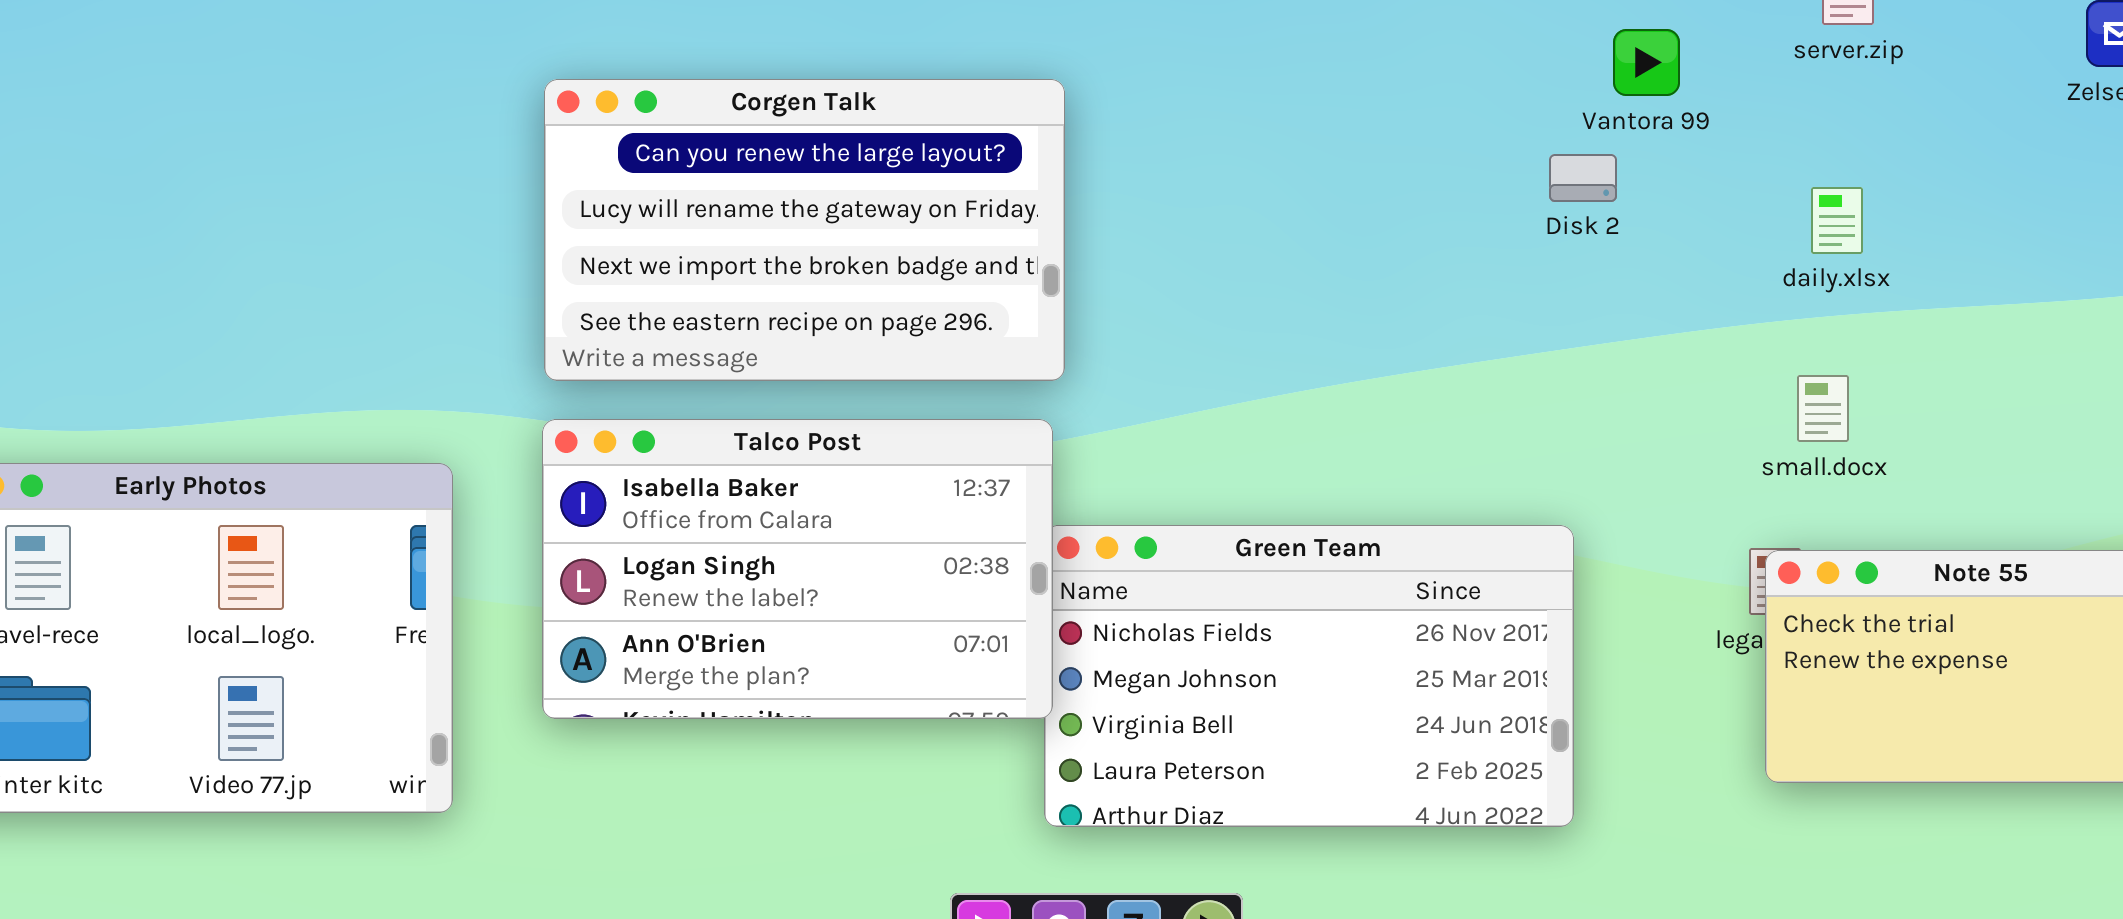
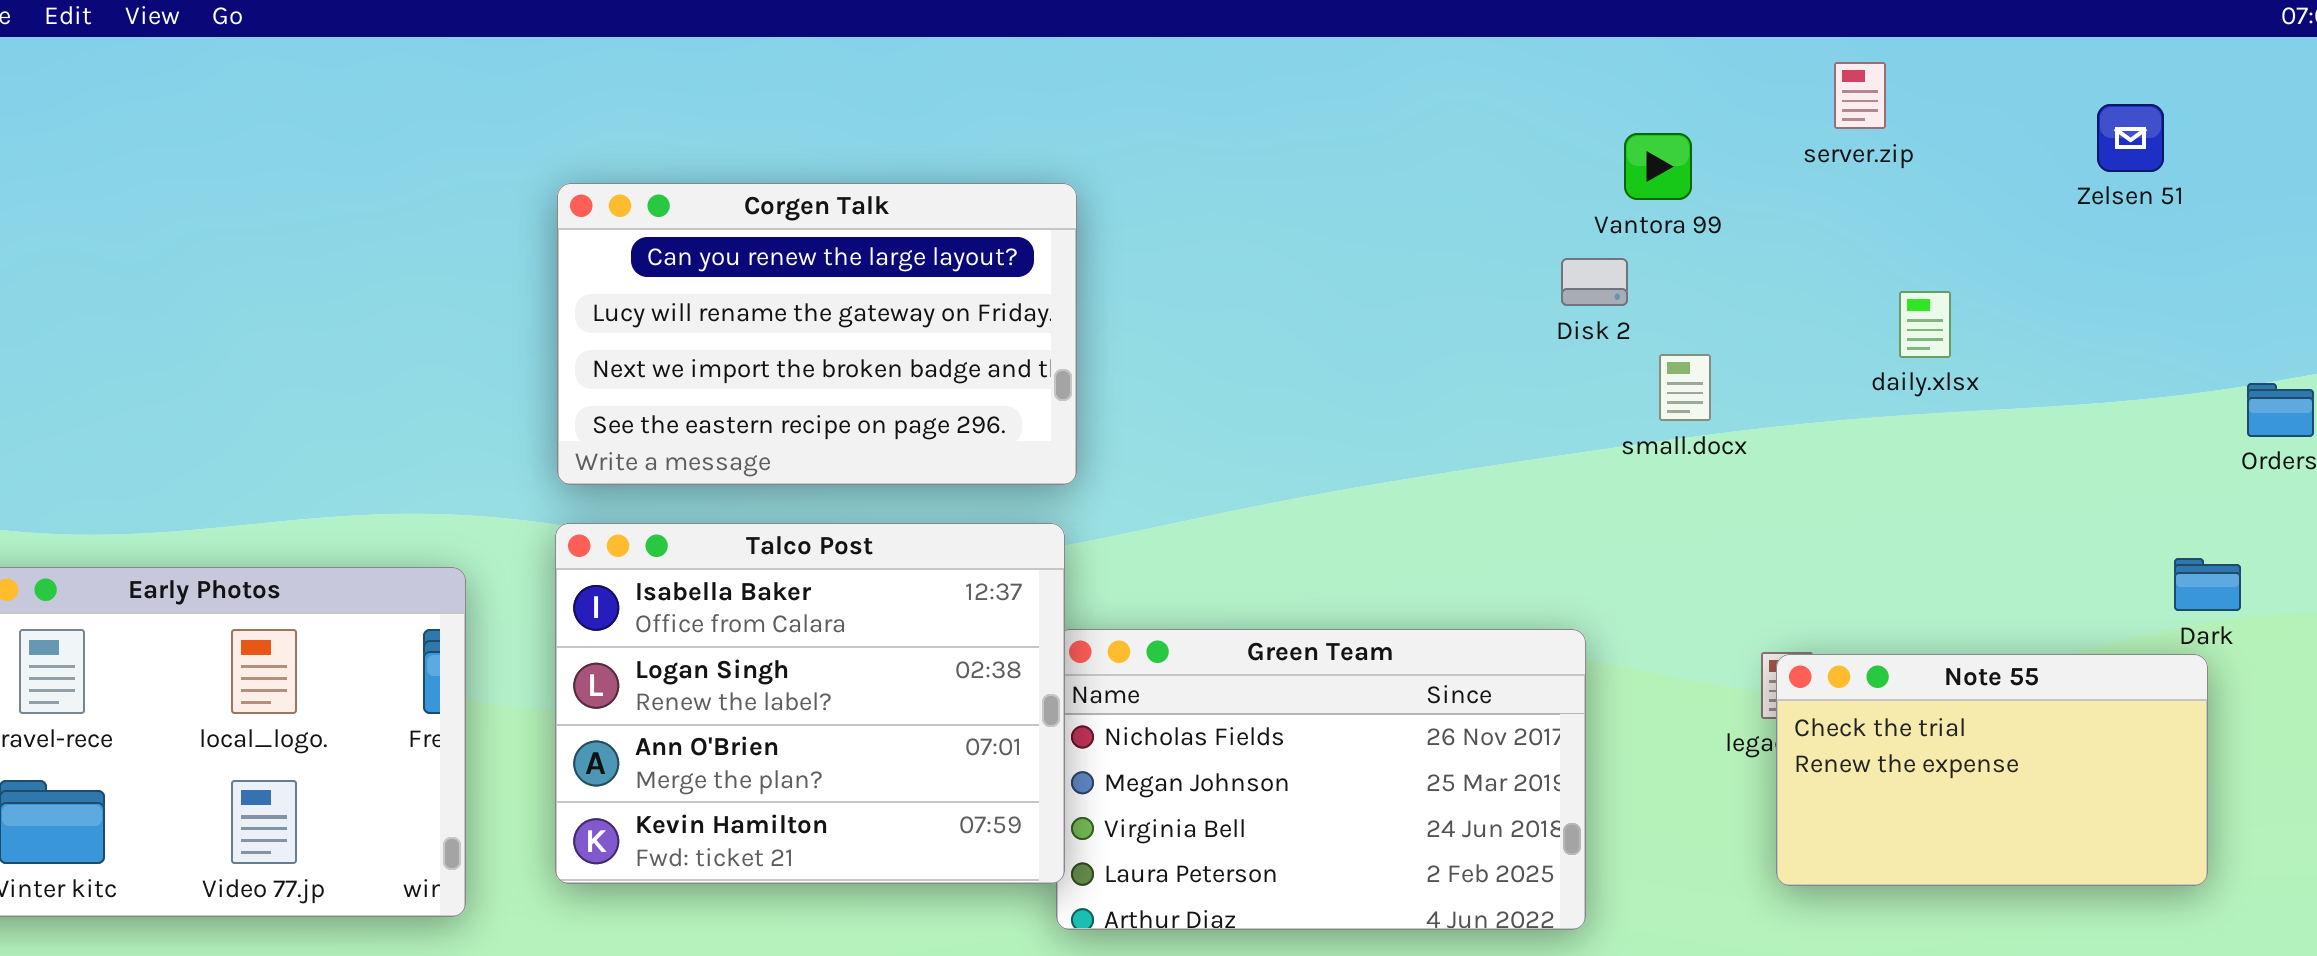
daily.xlsx: [1811,187,1863,254] -> [1899,291,1951,358], moved
small.docx: [1797,375,1849,442] -> [1659,354,1711,421], moved
Talco Post: [542,419,1053,719] -> [555,523,1065,884], resized

